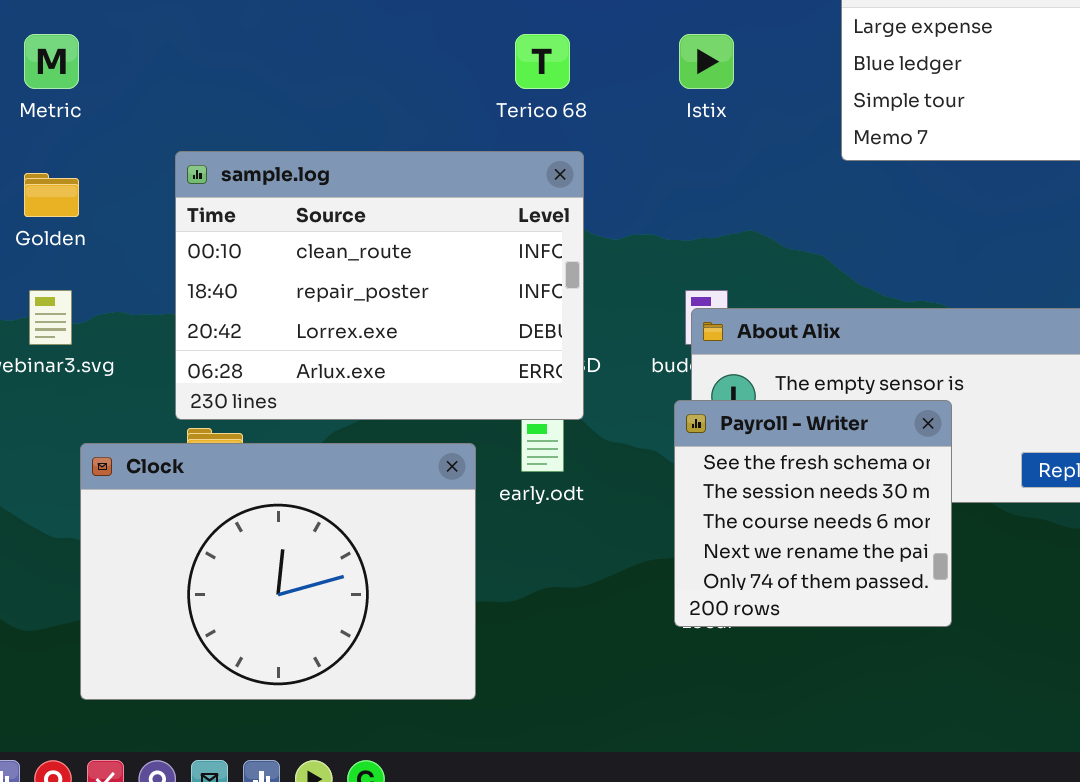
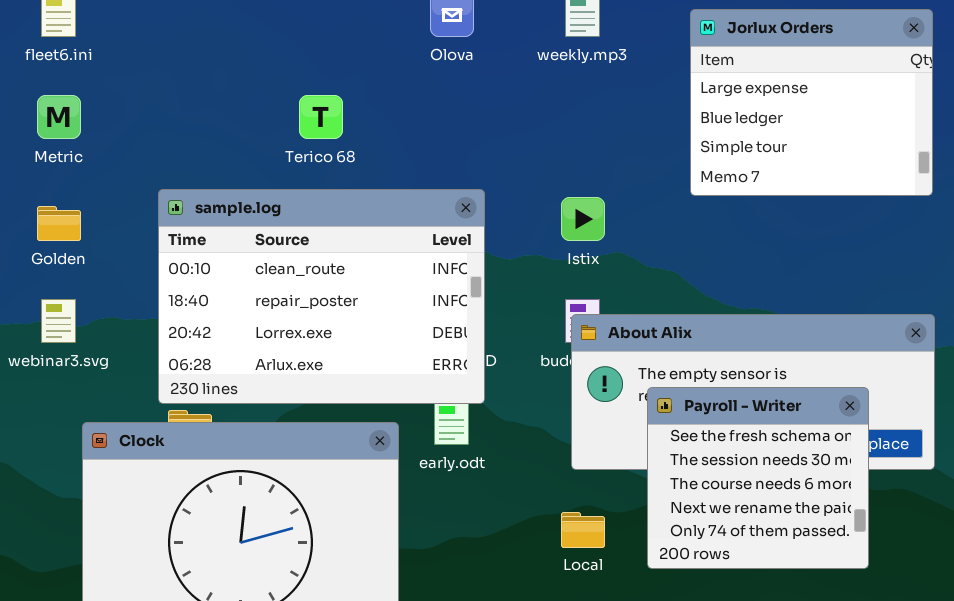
Terico 68: [515,34,570,89] -> [299,95,343,139], moved
Istix: [679,34,734,89] -> [561,197,605,241], moved
Payroll - Writer: [674,400,952,627] -> [647,387,869,569], moved

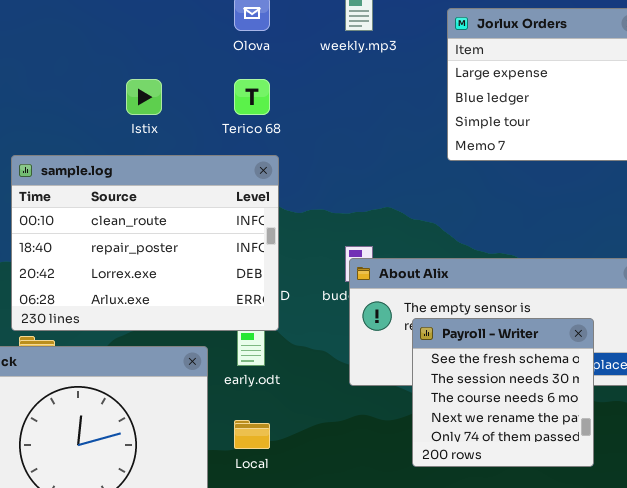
Terico 68: [299,95,343,139] -> [234,79,270,115], moved
Istix: [561,197,605,241] -> [126,79,162,115], moved
Local: [561,512,605,548] -> [234,420,270,449], moved

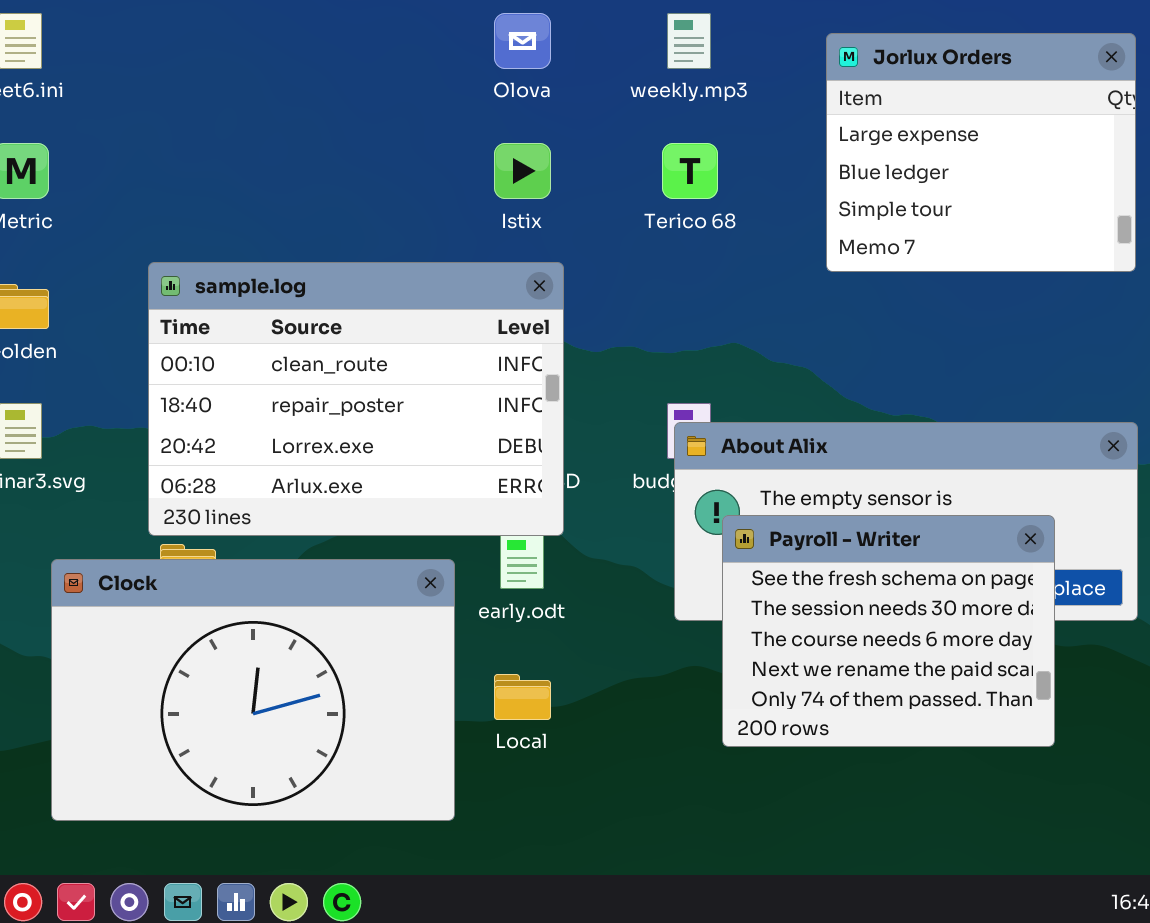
Istix: [126,79,162,115] -> [494,143,551,199], moved
Terico 68: [234,79,270,115] -> [662,143,718,199], moved
Payroll - Writer: [412,318,594,467] -> [722,515,1055,747], resized

